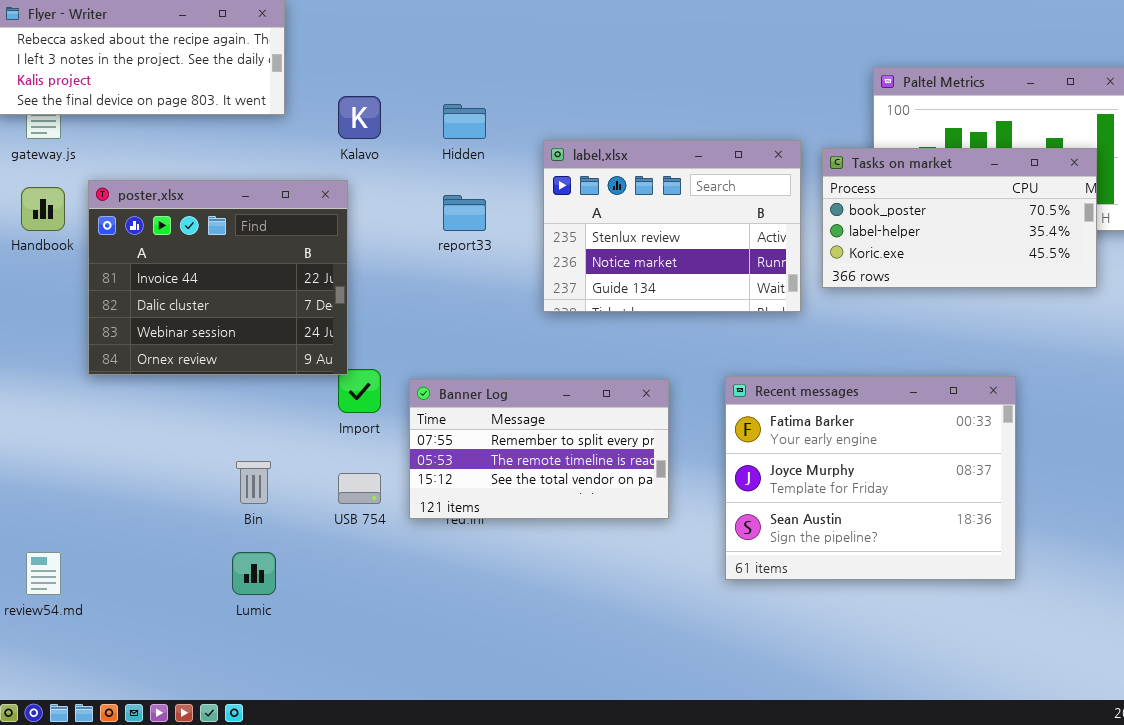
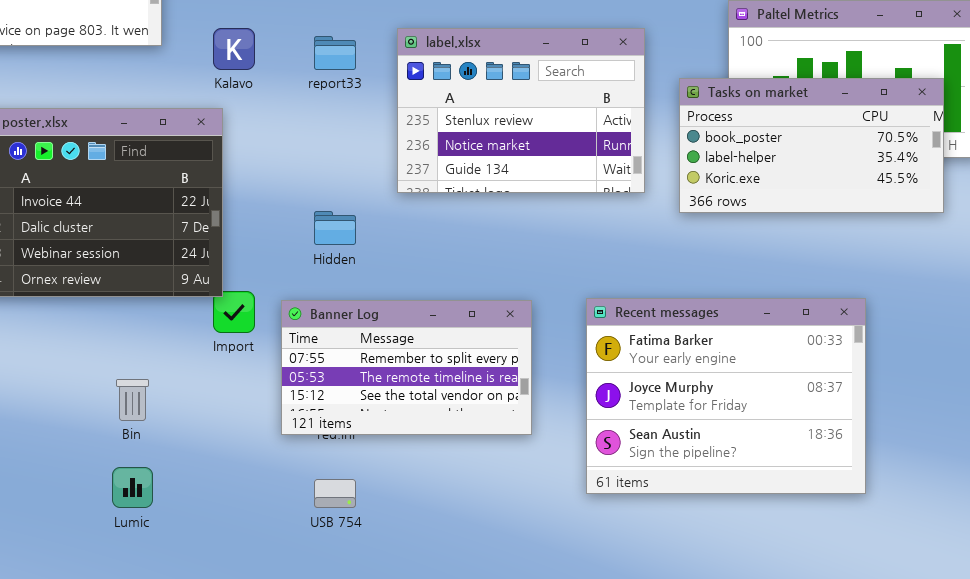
Hidden: [443,104,486,139] -> [314,211,356,245], moved
label.xlsx: [543,140,801,312] -> [397,28,645,193], moved
report33: [443,195,486,231] -> [314,36,356,70], moved
USB 754: [338,473,381,504] -> [314,479,356,508], moved

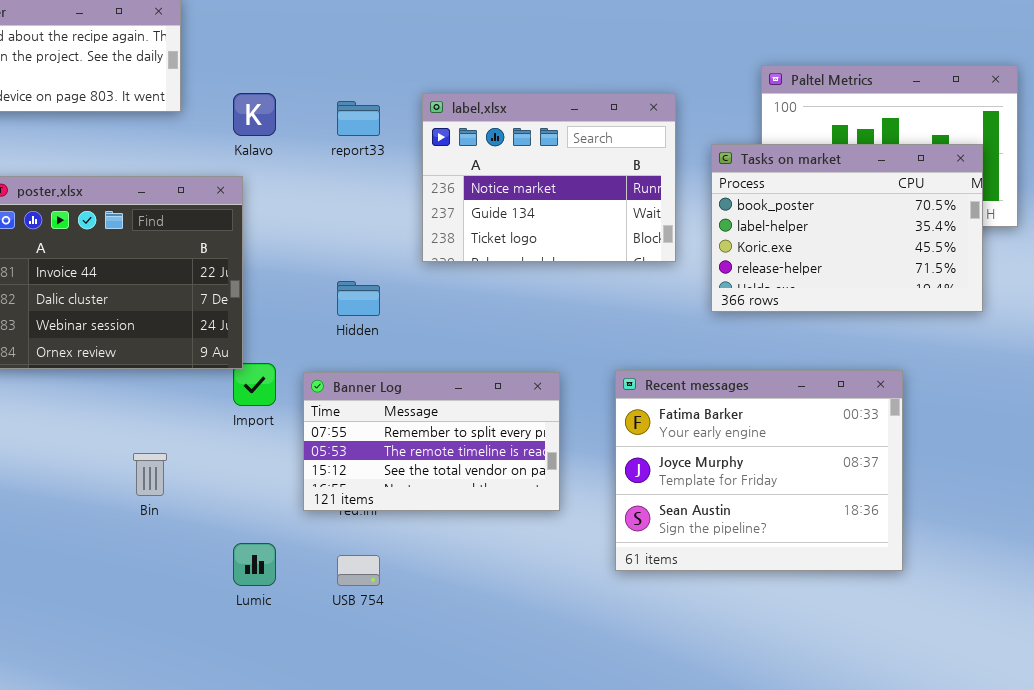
label.xlsx: [397,28,645,193] -> [422,93,676,262], scrolled down 1 row
Tasks on market: [679,78,944,213] -> [711,144,983,312], resized
Lumic: [112,467,153,508] -> [233,543,276,586], moved

